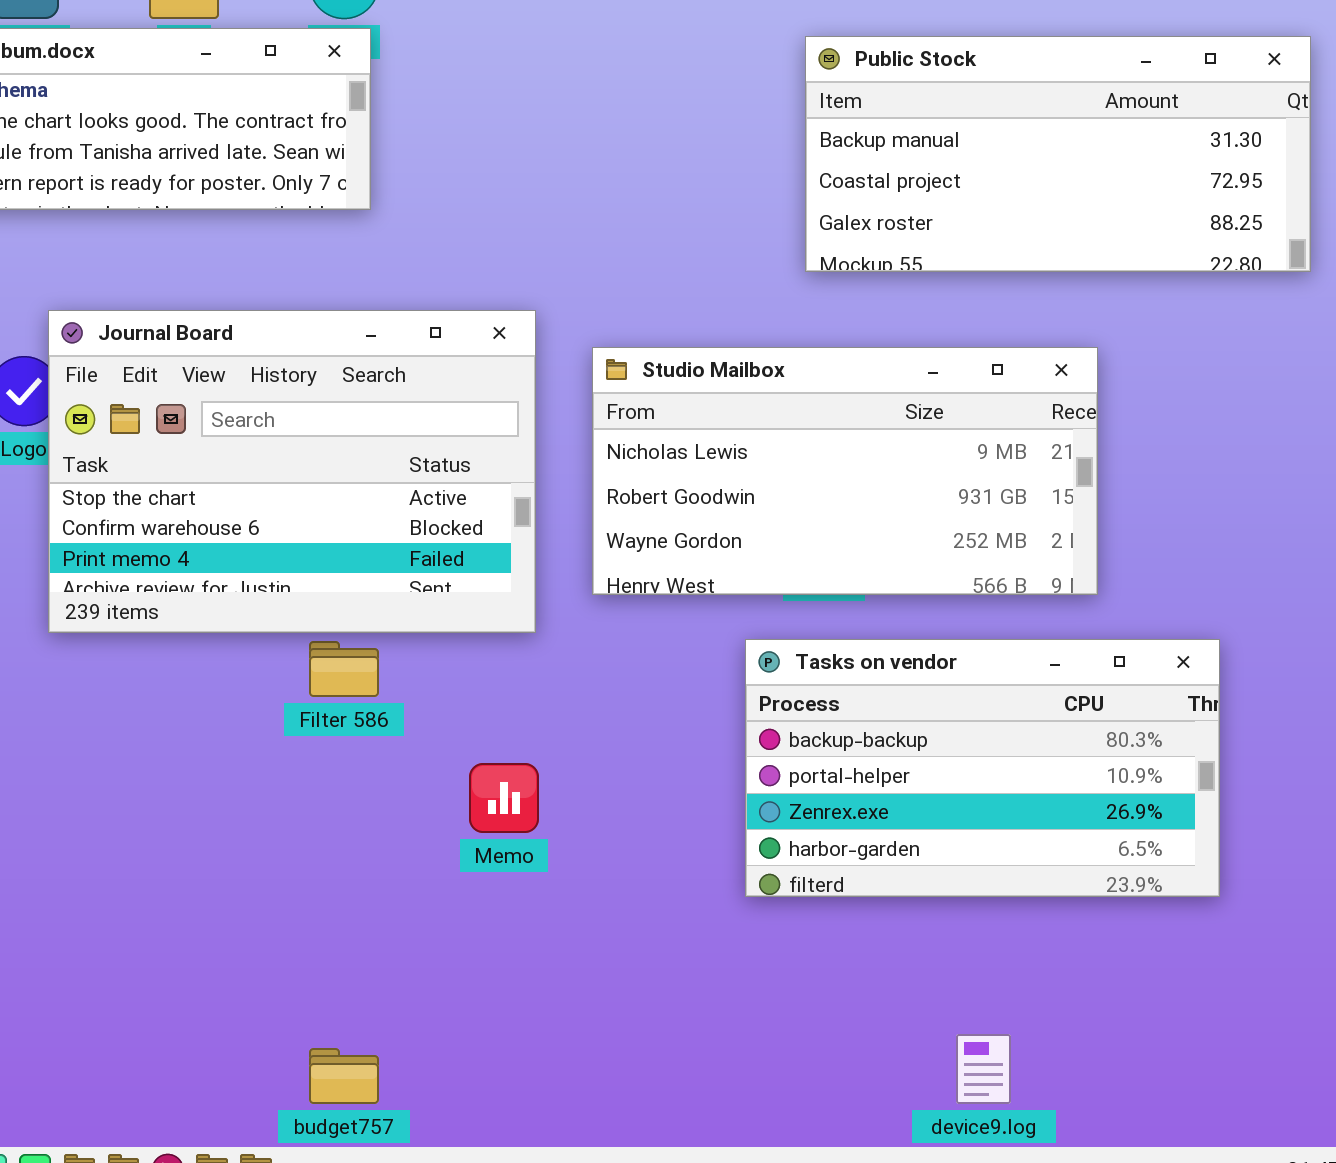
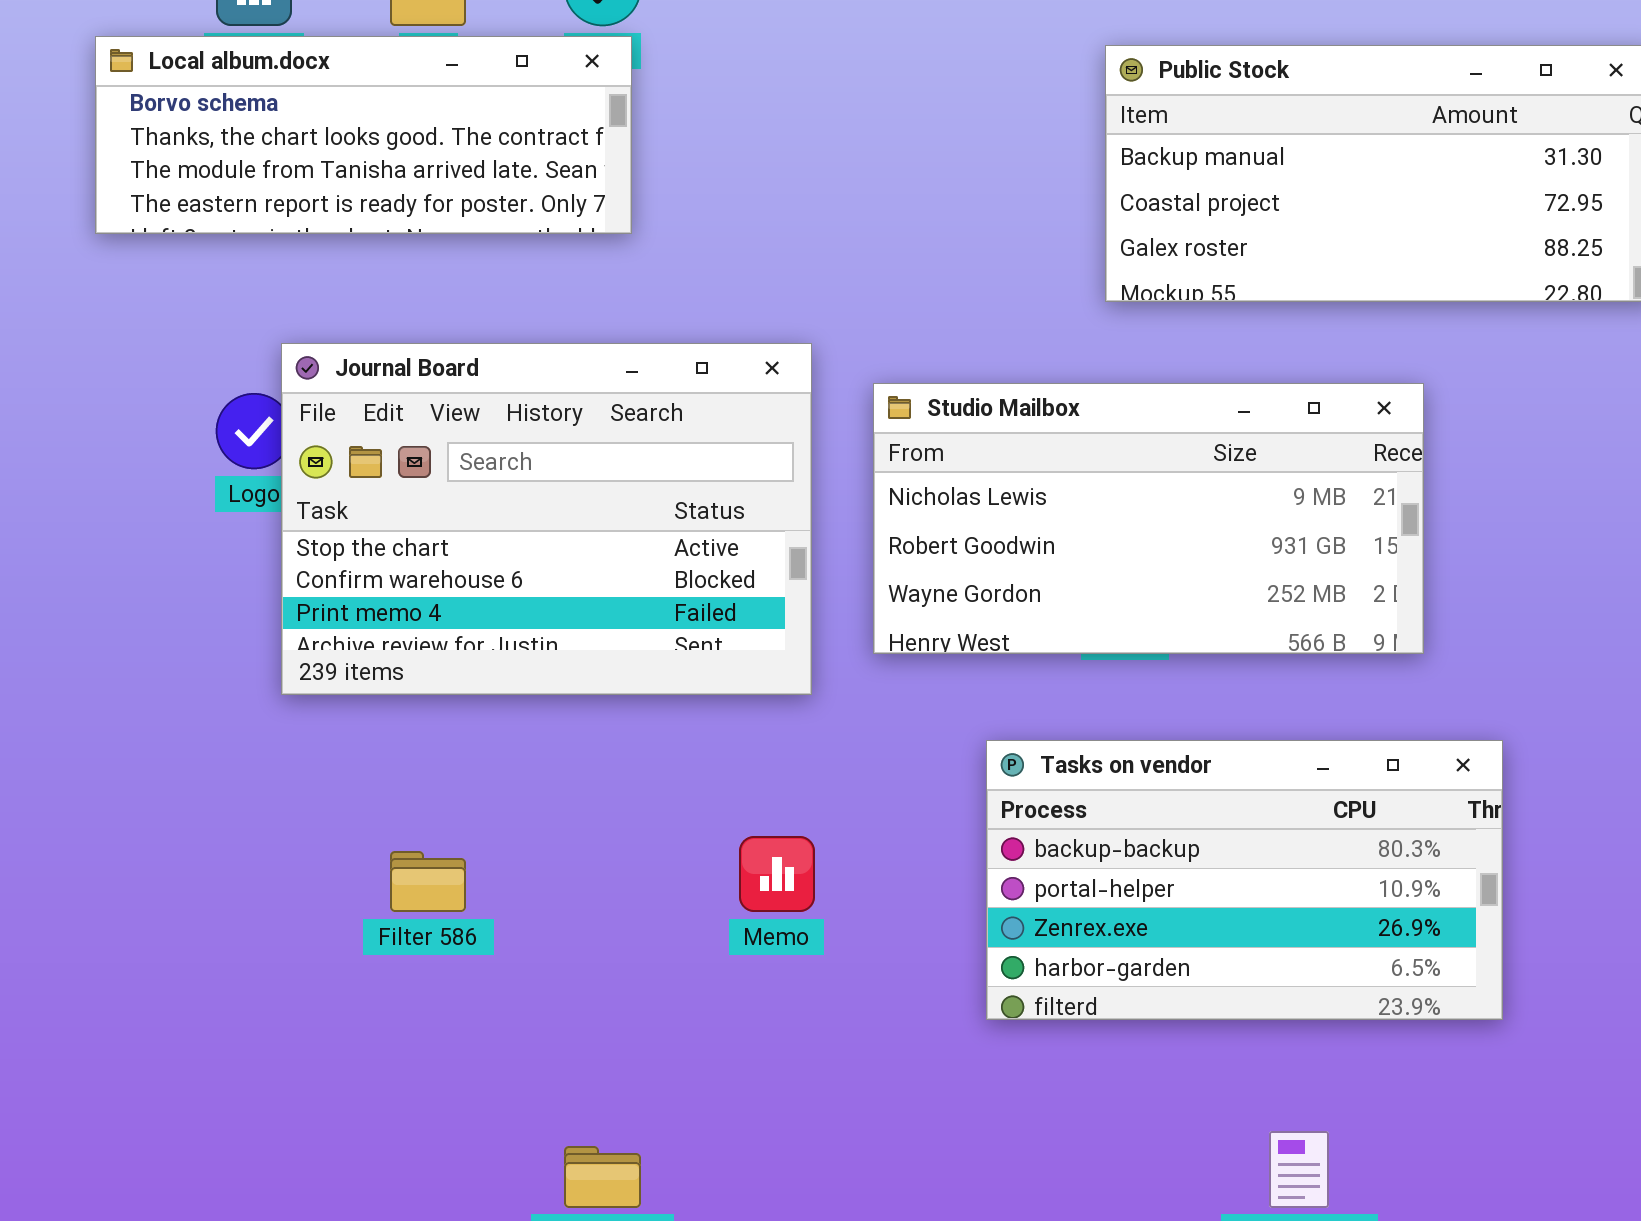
Tasks on vendor: [745,639,1220,897] -> [986,740,1503,1020], moved
Filter 586: [309,641,379,697] -> [390,851,466,912], moved

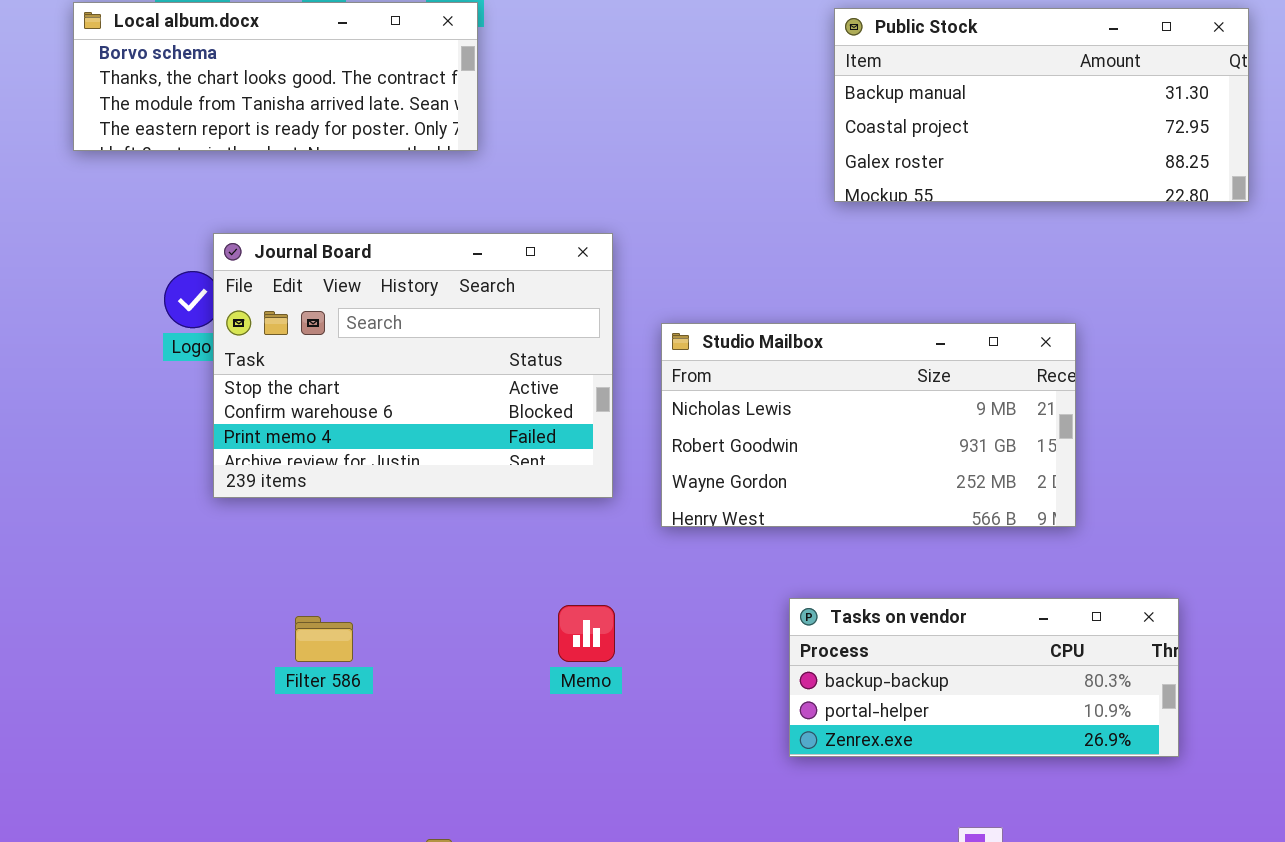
Studio Mailbox: [873,383,1424,654] -> [661,323,1076,527], moved
Tasks on vendor: [986,740,1503,1020] -> [789,598,1179,757], moved, resized

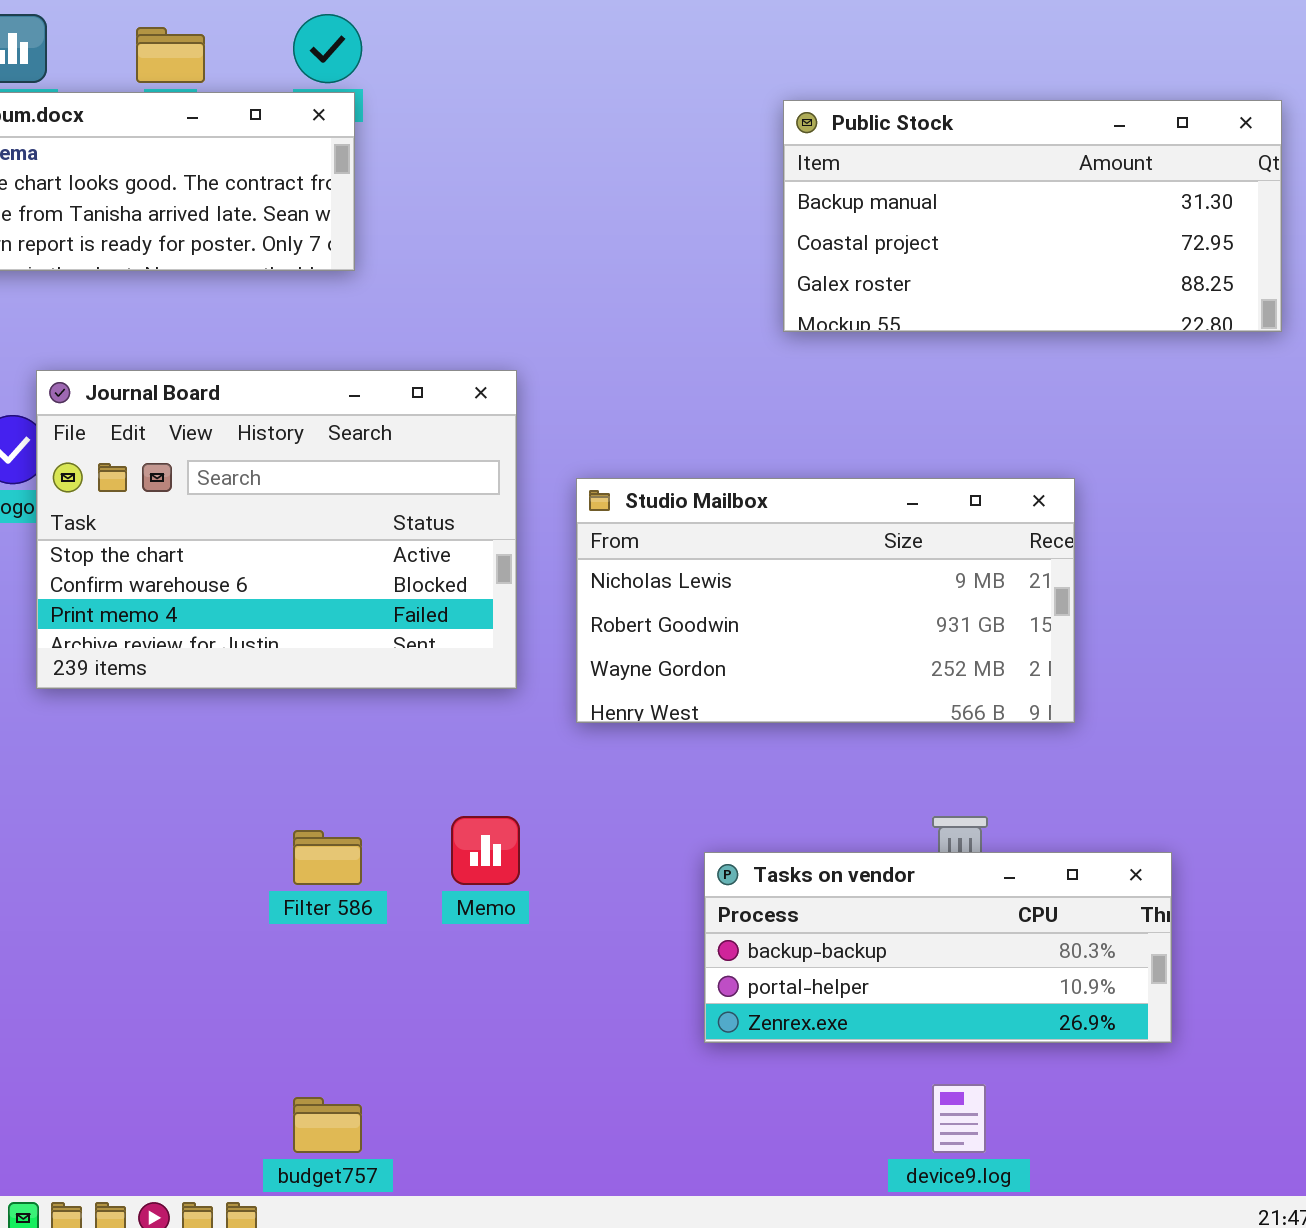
Tasks on vendor: [789,598,1179,757] -> [704,852,1172,1043], moved
Filter 586: [295,616,353,662] -> [293,830,362,885], moved

